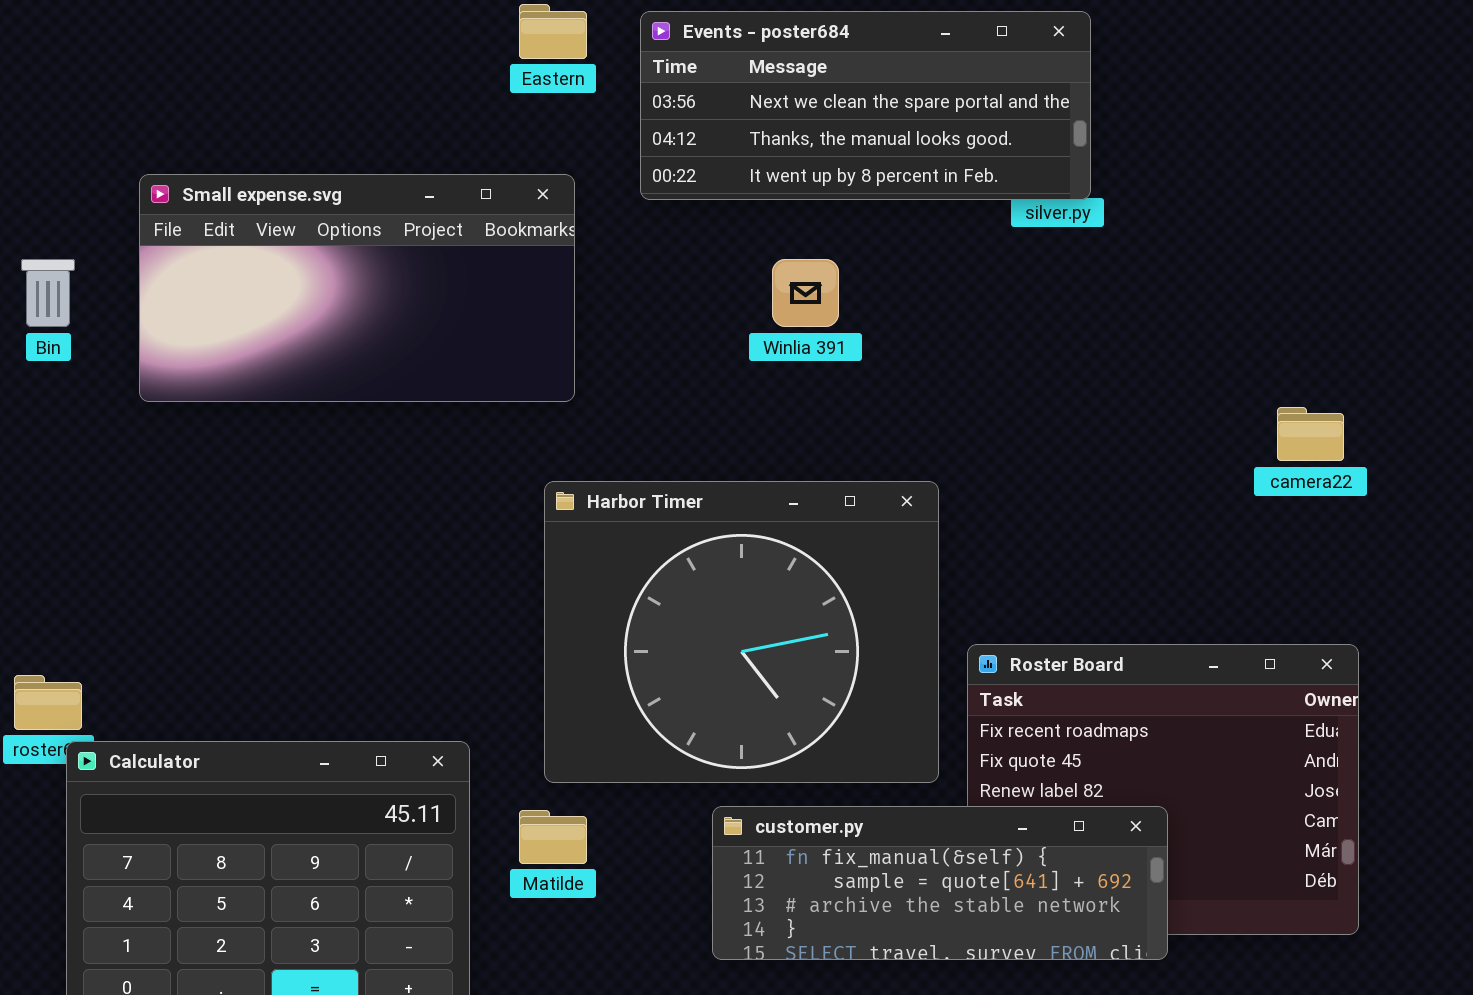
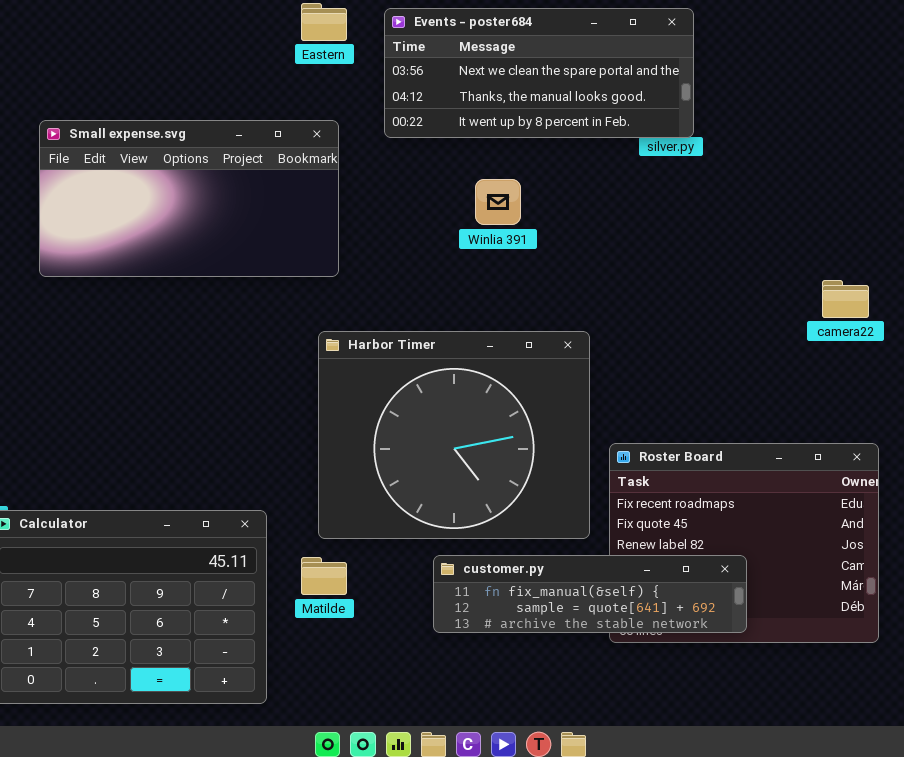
customer.py: [712,806,1168,960] -> [433,555,747,633], resized

